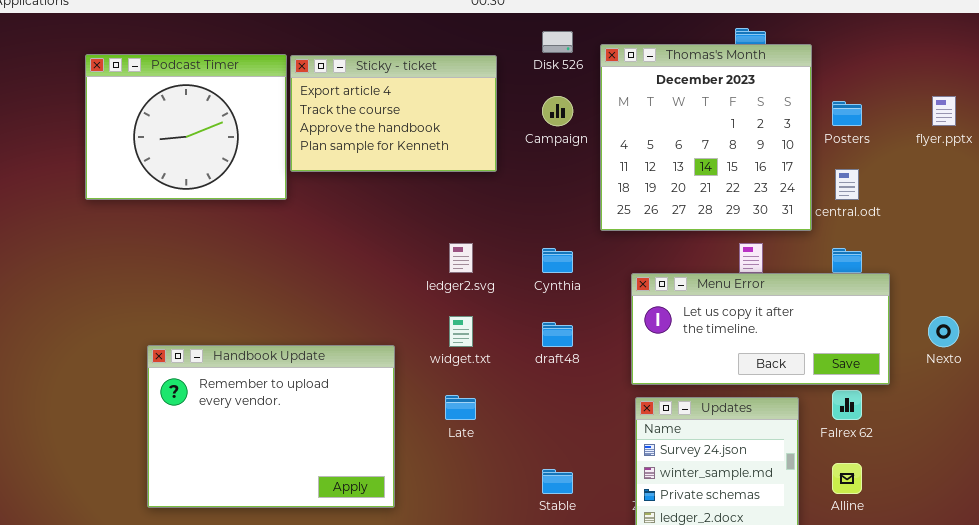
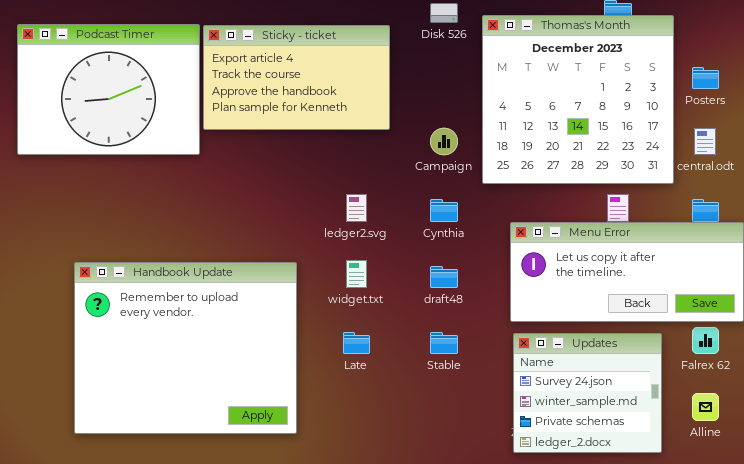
Campaign: [542,96,573,126] -> [430,128,458,155], moved
Handbook Update: [147,345,395,508] -> [74,262,297,434], resized
Stable: [542,469,573,494] -> [430,332,458,354], moved

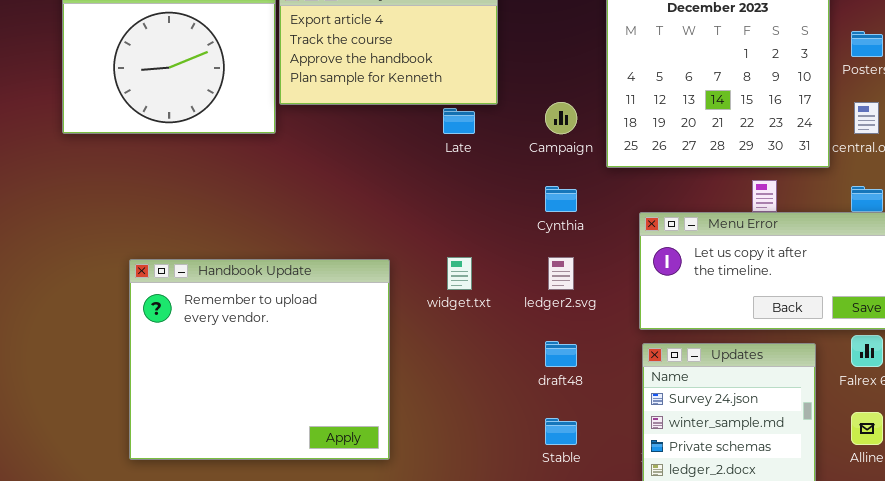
ledger2.svg: [346,194,367,222] -> [548,257,574,290], moved
draft48: [430,266,458,288] -> [545,341,577,367], moved
Late: [343,332,370,354] -> [443,108,475,134], moved
Stable: [430,332,458,354] -> [545,418,577,445], moved

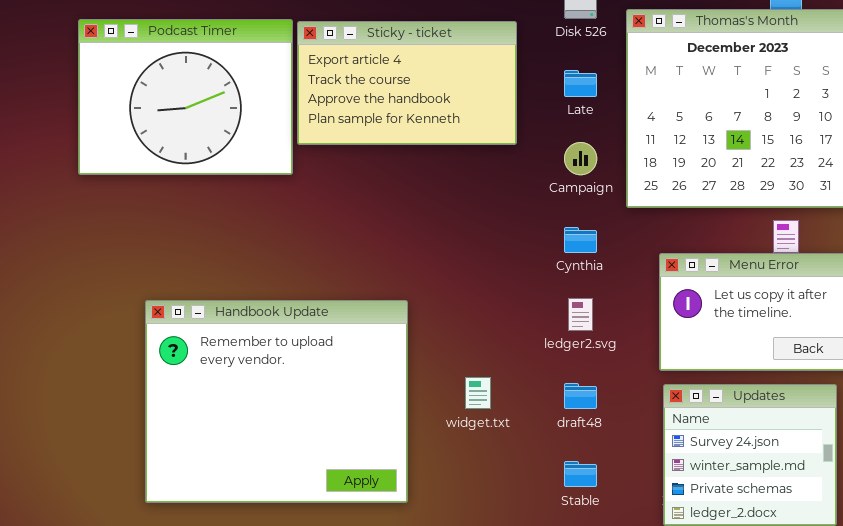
Late: [443,108,475,134] -> [564,70,597,97], moved
widget.txt: [447,257,472,290] -> [465,377,491,409], moved

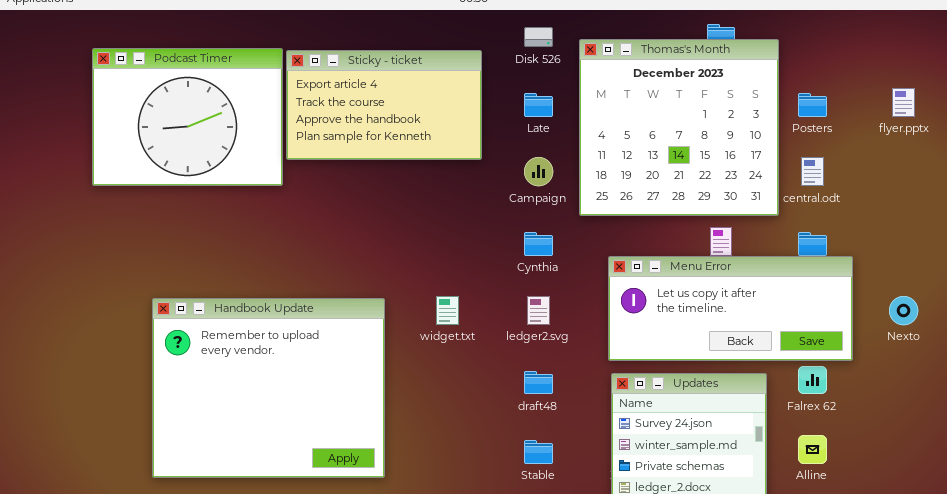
widget.txt: [465,377,491,409] -> [436,296,459,325], moved

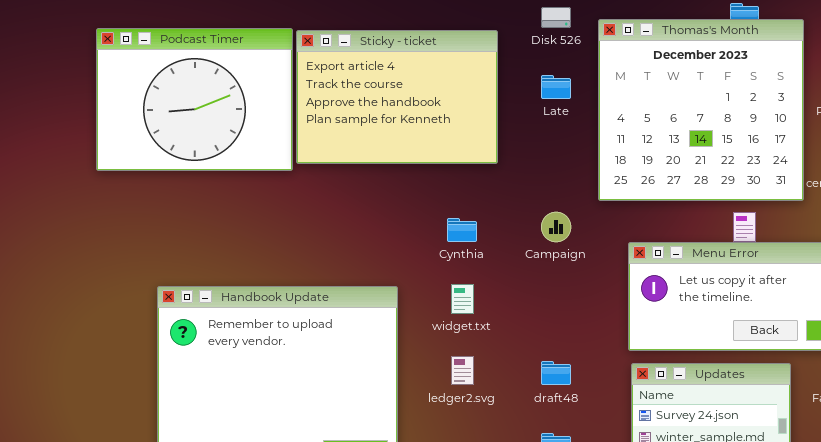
Sticky - ticket: [286,50,482,160] -> [296,30,498,164], resized
Campaign: [524,157,553,186] -> [541,212,571,242], moved
Cynthia: [524,232,553,256] -> [447,218,477,242], moved
ledger2.svg: [527,296,550,325] -> [451,356,474,385], moved

